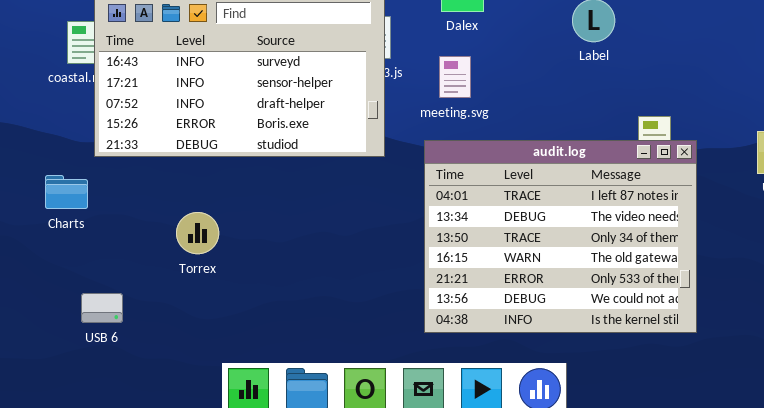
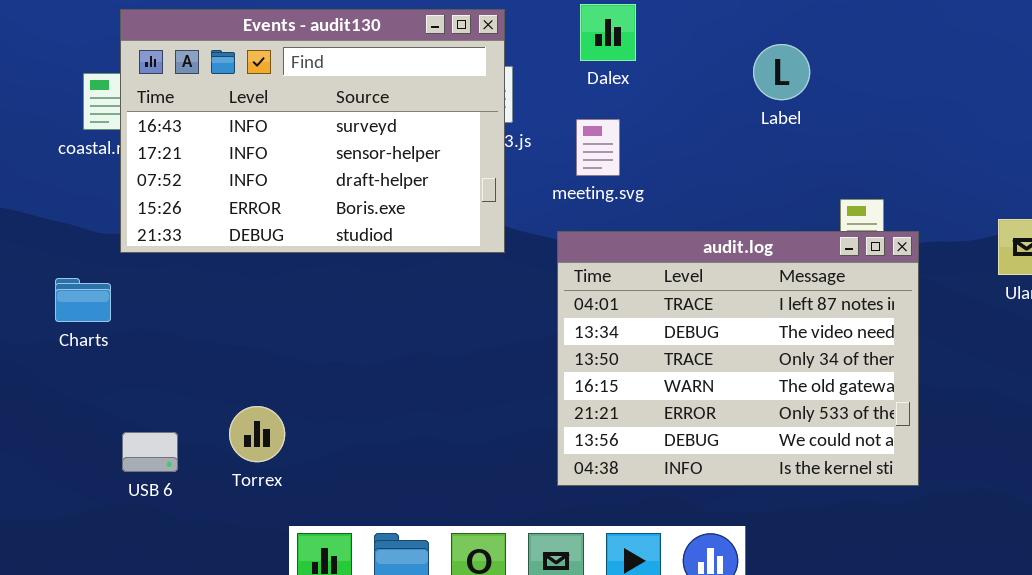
Torrex: [176,212,219,254] -> [229,406,285,462], moved
USB 6: [81,293,123,323] -> [122,432,178,472], moved

